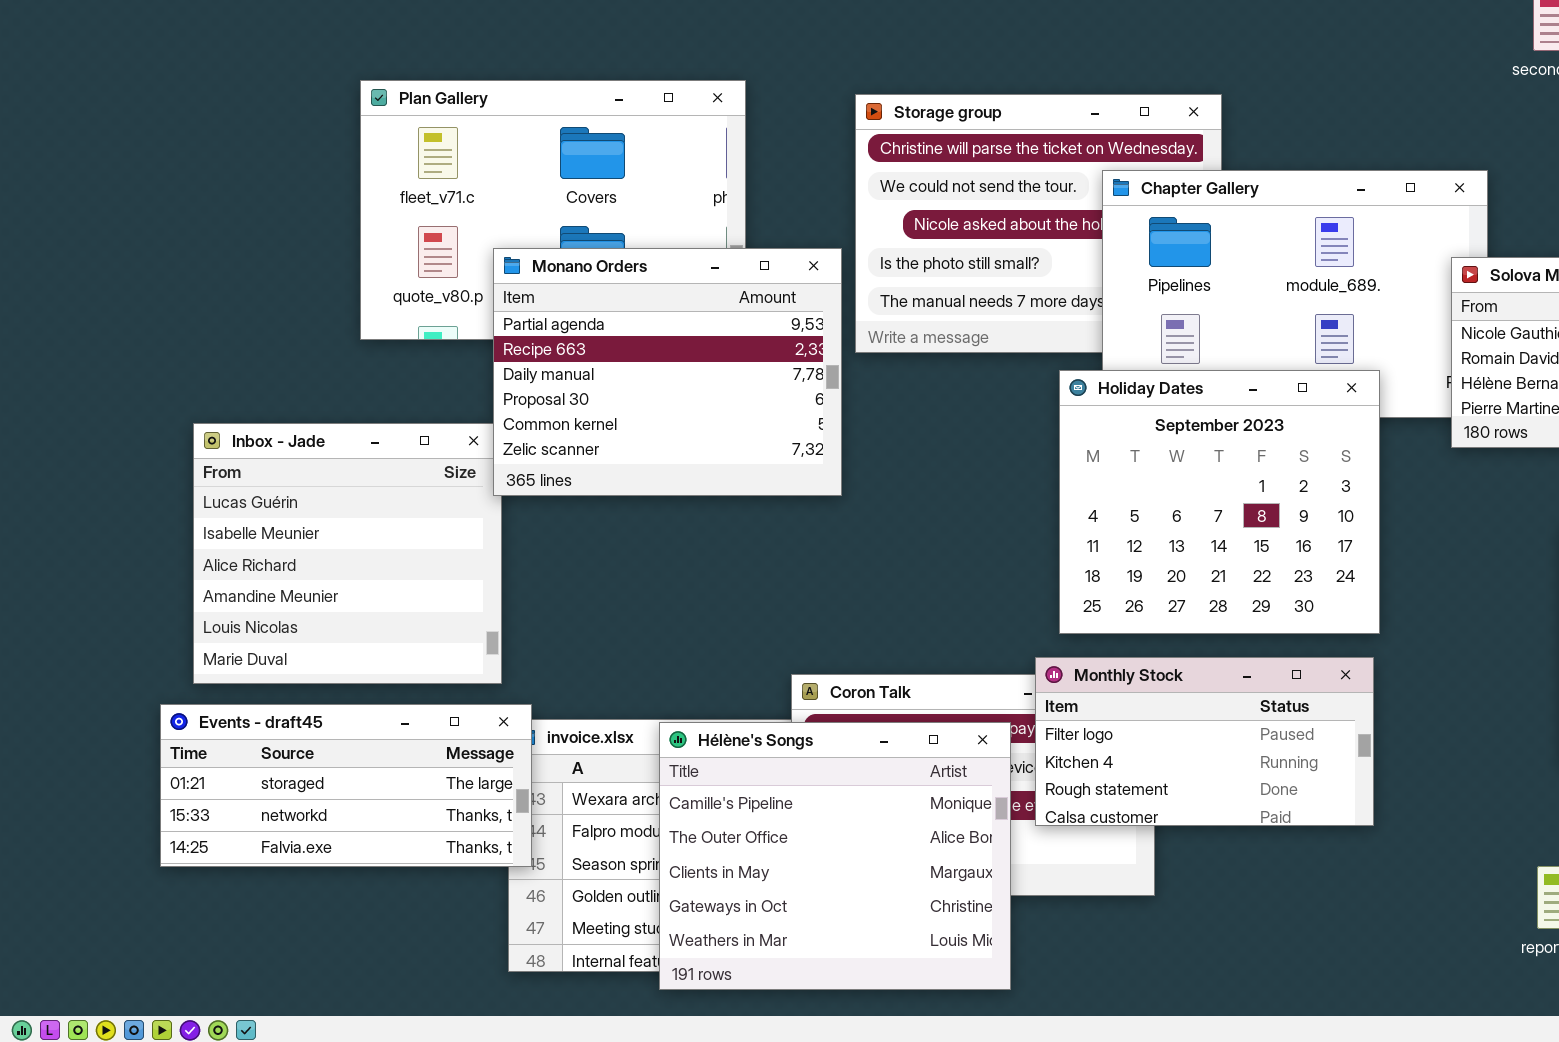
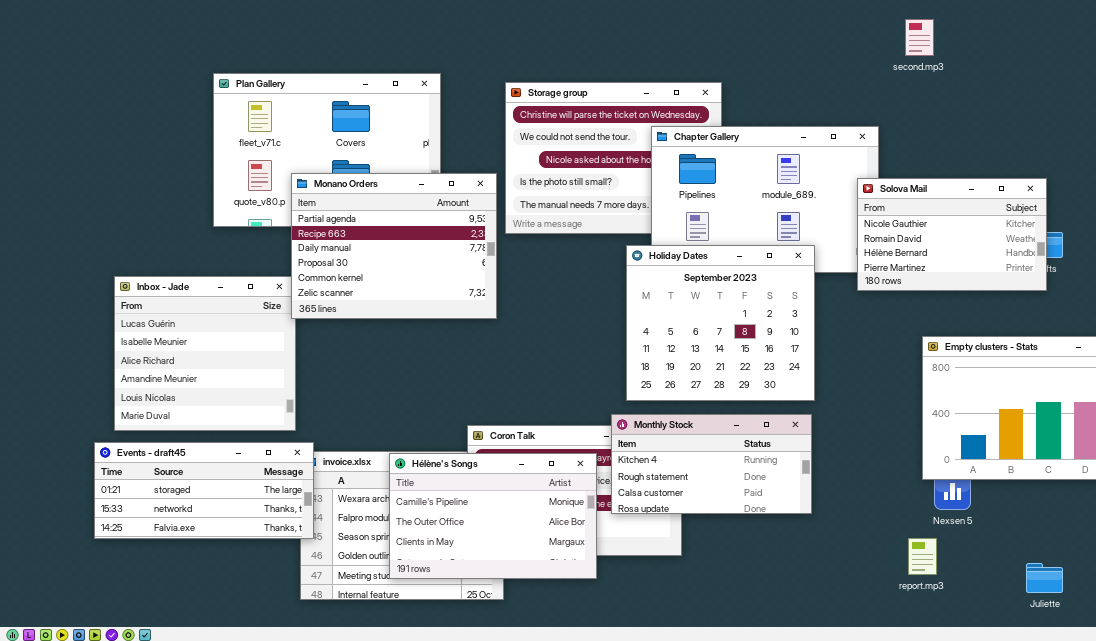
Monthly Stock: [1035,657,1374,826] -> [611,414,812,514], scrolled down 1 row
Hélène's Songs: [659,722,1011,990] -> [389,453,597,579], resized

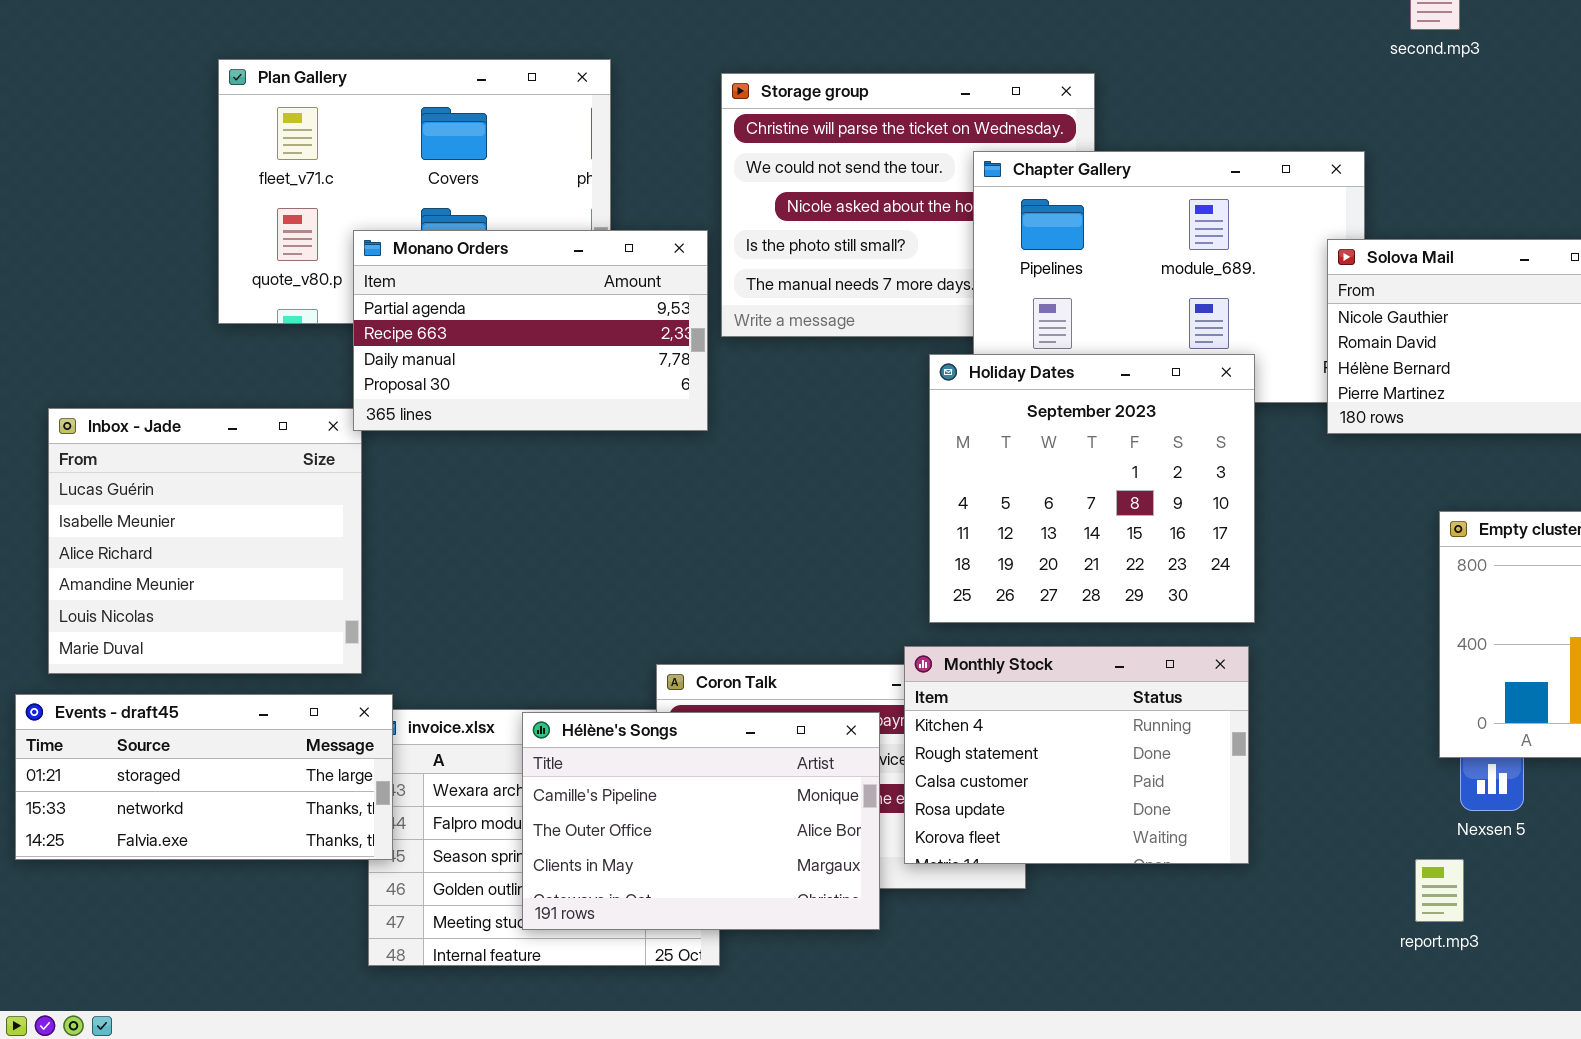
Monano Orders: [291,173,497,319] -> [353,230,708,431], resized
Monthly Stock: [611,414,812,514] -> [904,646,1249,864], resized

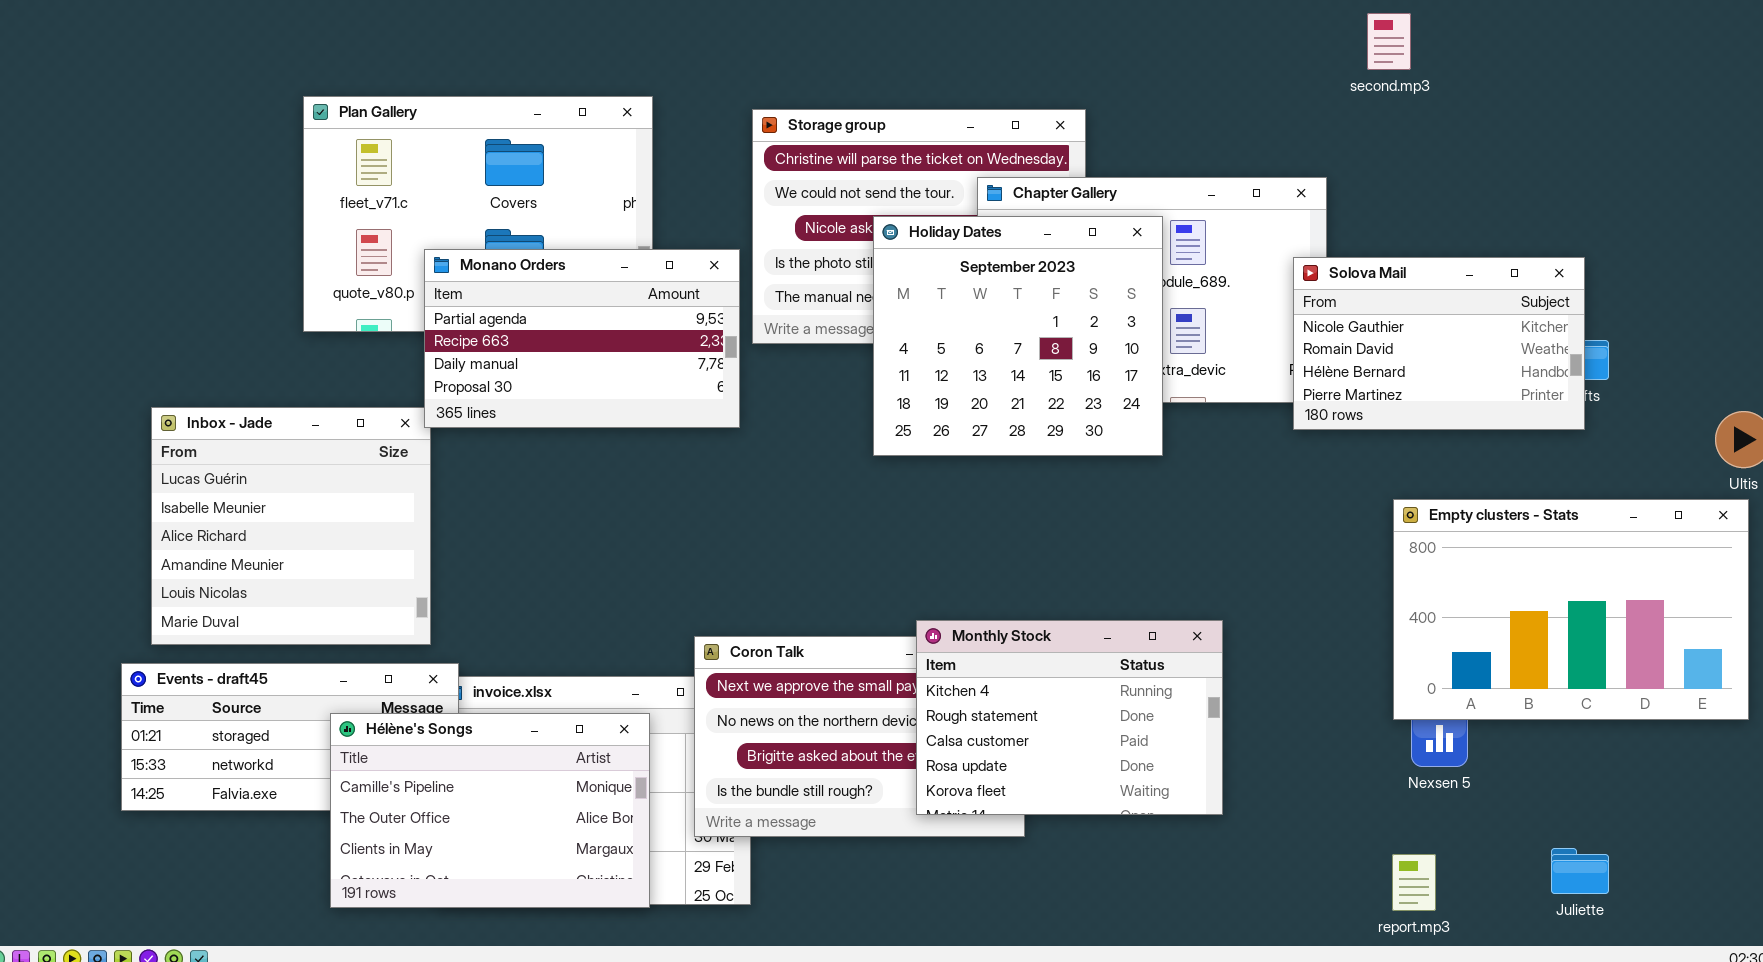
Holiday Dates: [929,354,1255,623] -> [873,216,1163,456], moved
Hélène's Songs: [522,712,880,930] -> [330,713,650,908], moved
report.mp3: [1415,859,1464,922] -> [1392,854,1436,911], moved

